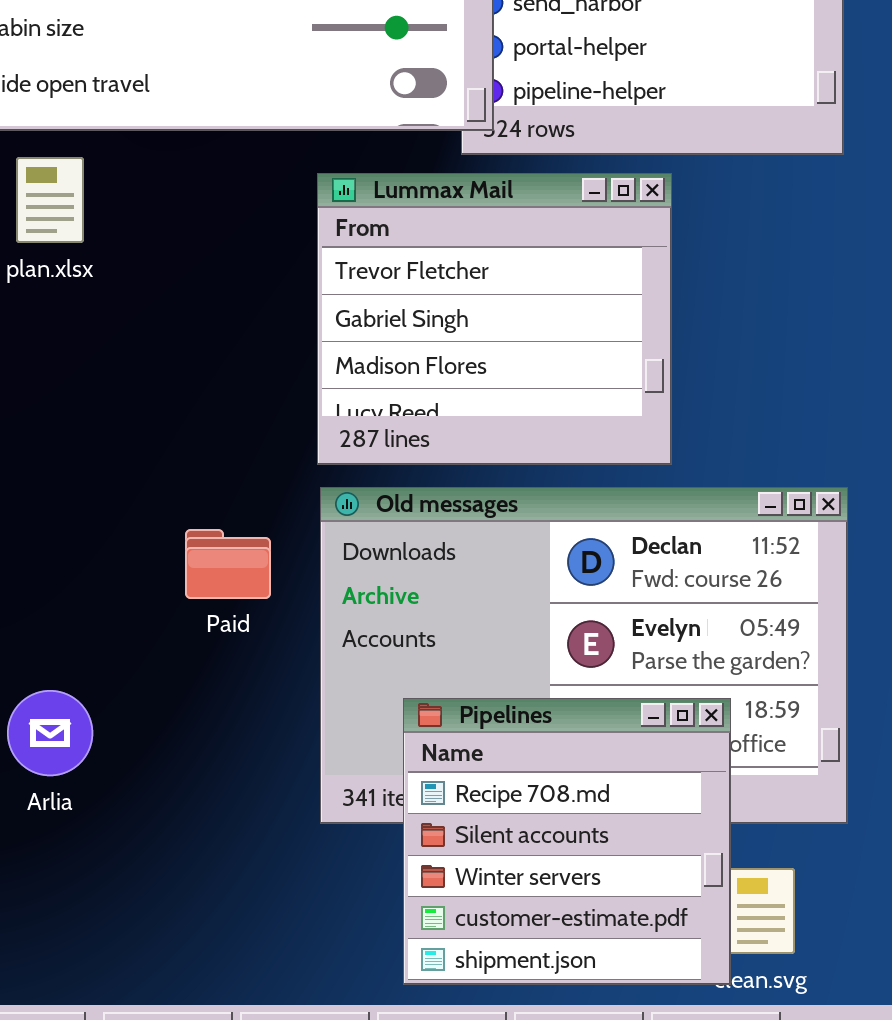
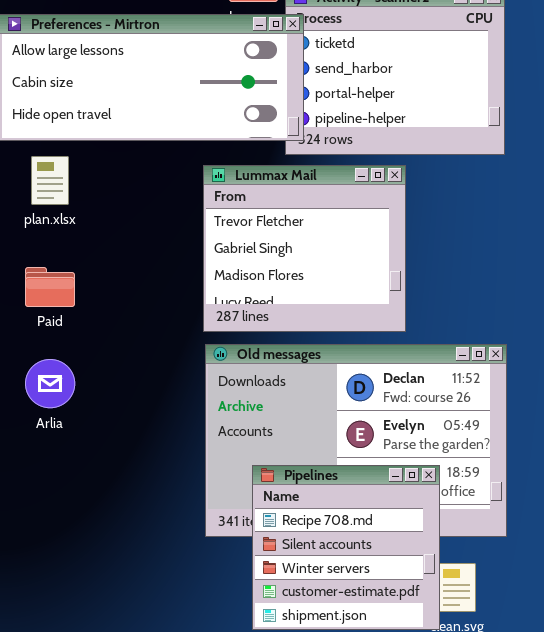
Paid: [185,529,271,599] -> [25,267,75,307], moved
Arlia: [7,690,93,776] -> [25,359,75,408], moved

